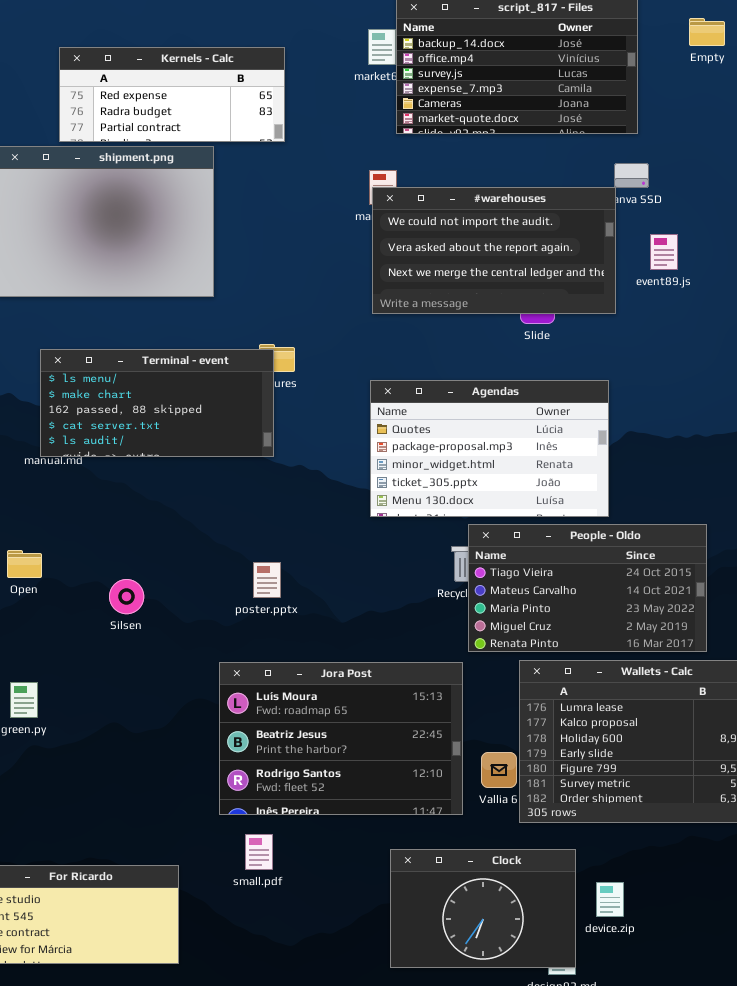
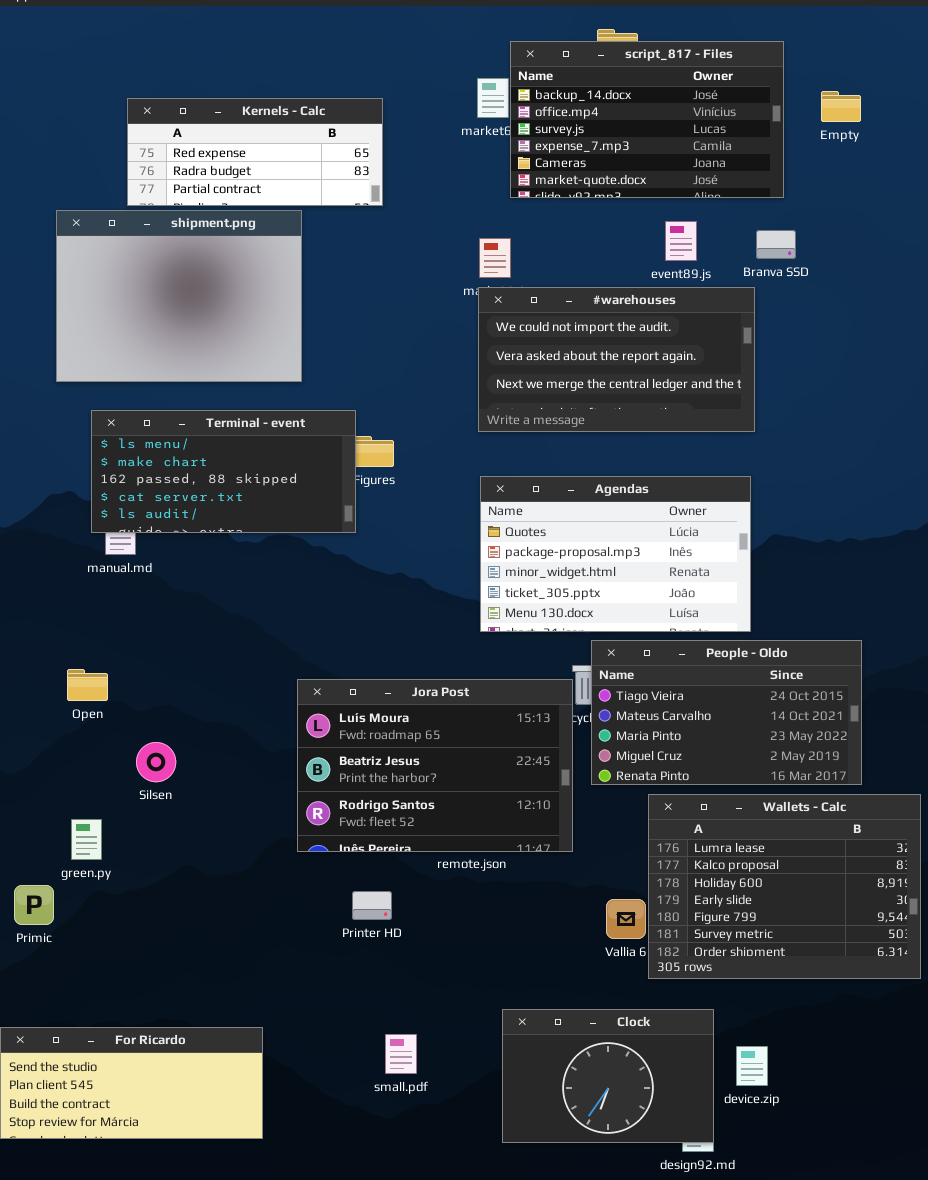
Empty: [689,18,725,46] -> [821,91,861,122], moved
#warehouses: [372,187,616,314] -> [478,287,755,432], moved
event89.js: [650,234,678,270] -> [665,221,697,261], moved
Terminal - event: [40,349,274,457] -> [91,410,356,533], moved
Silsen: [109,579,144,614] -> [136,742,176,782], moved
Jora Post: [219,662,463,815] -> [297,679,573,852], moved
small.pdf: [245,834,273,870] -> [385,1034,417,1074], moved

